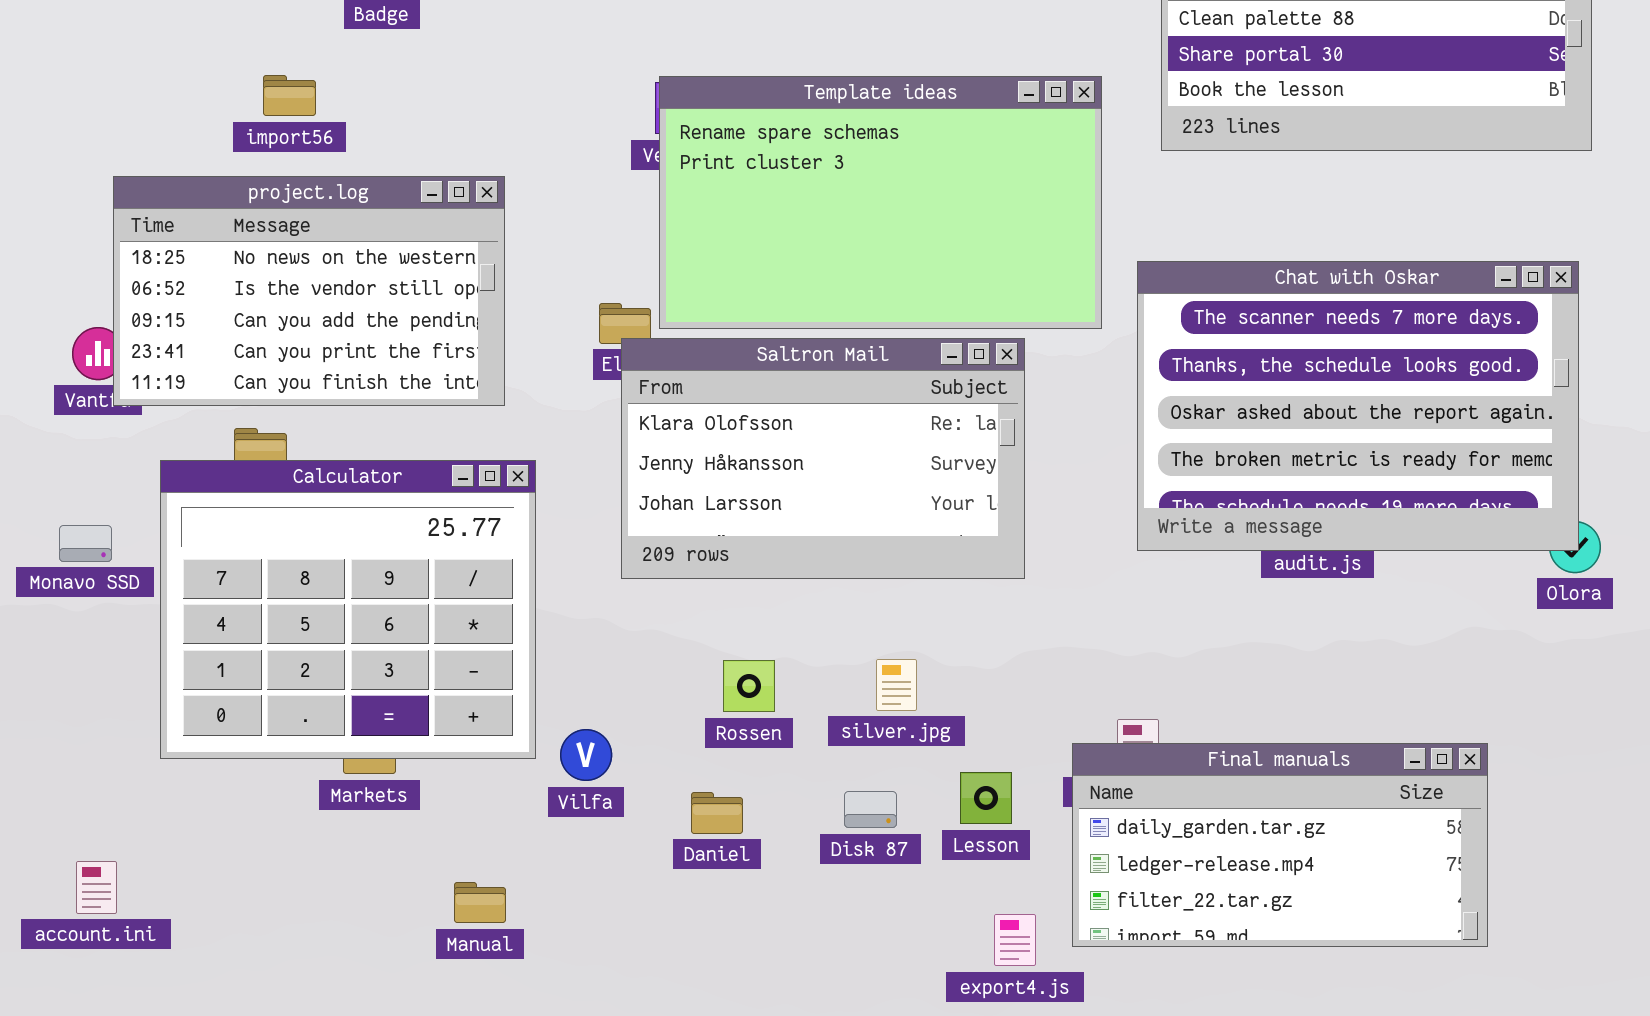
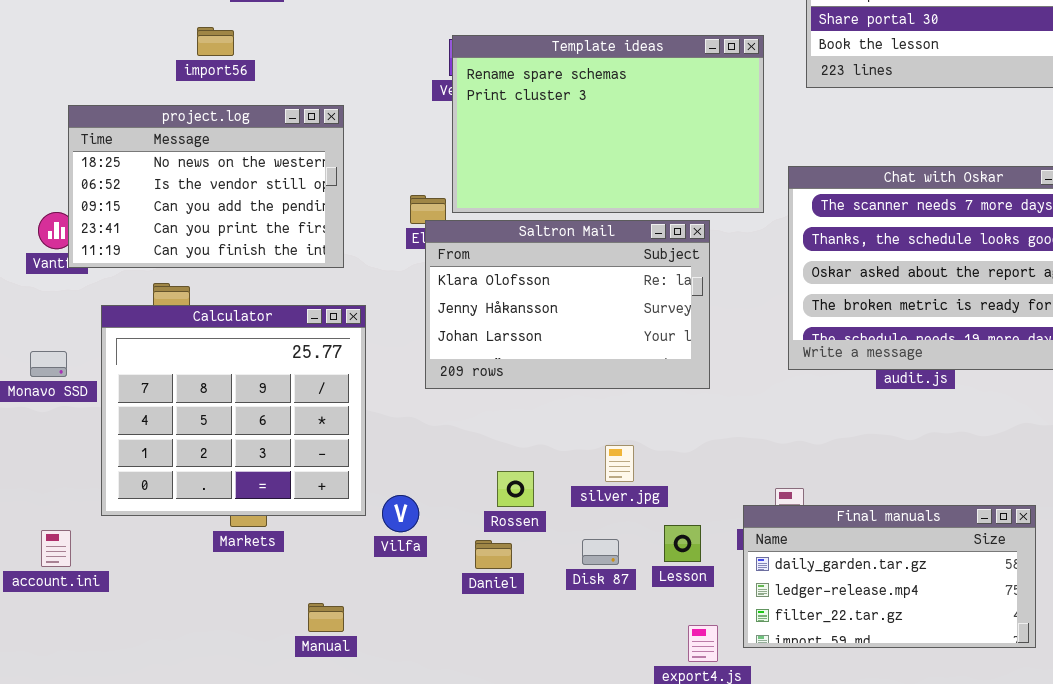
import56: [263,75,316,116] -> [197,27,234,56], moved
Rossen: [723,660,775,712] -> [497,471,534,507], moved
account.ini: [76,861,117,914] -> [41,530,71,567], moved

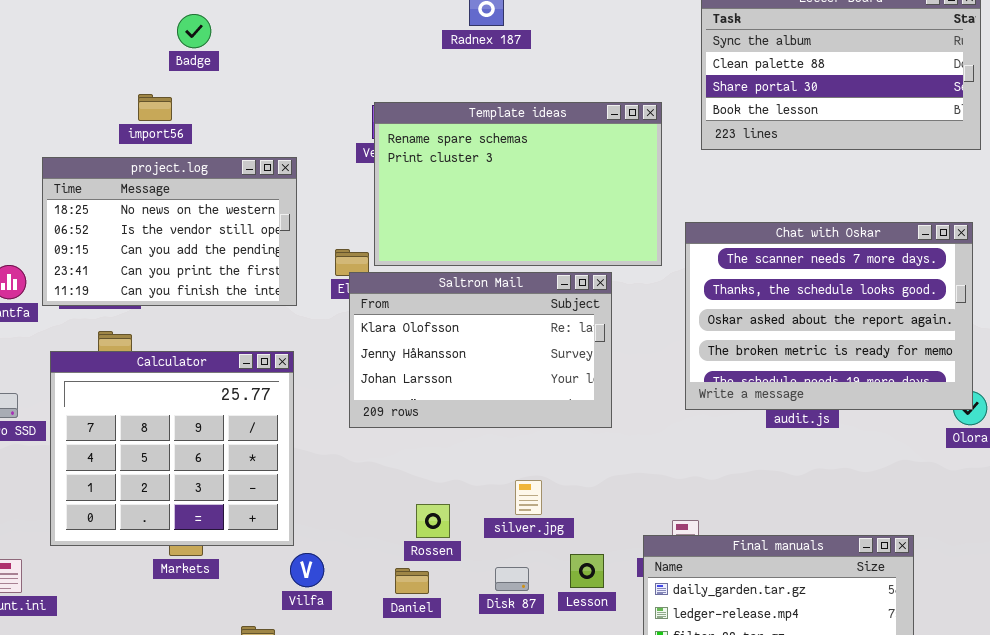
project.log: [68,105,344,268] -> [42,157,297,306], moved
Vilfa: [382,495,419,532] -> [290,553,324,587], moved

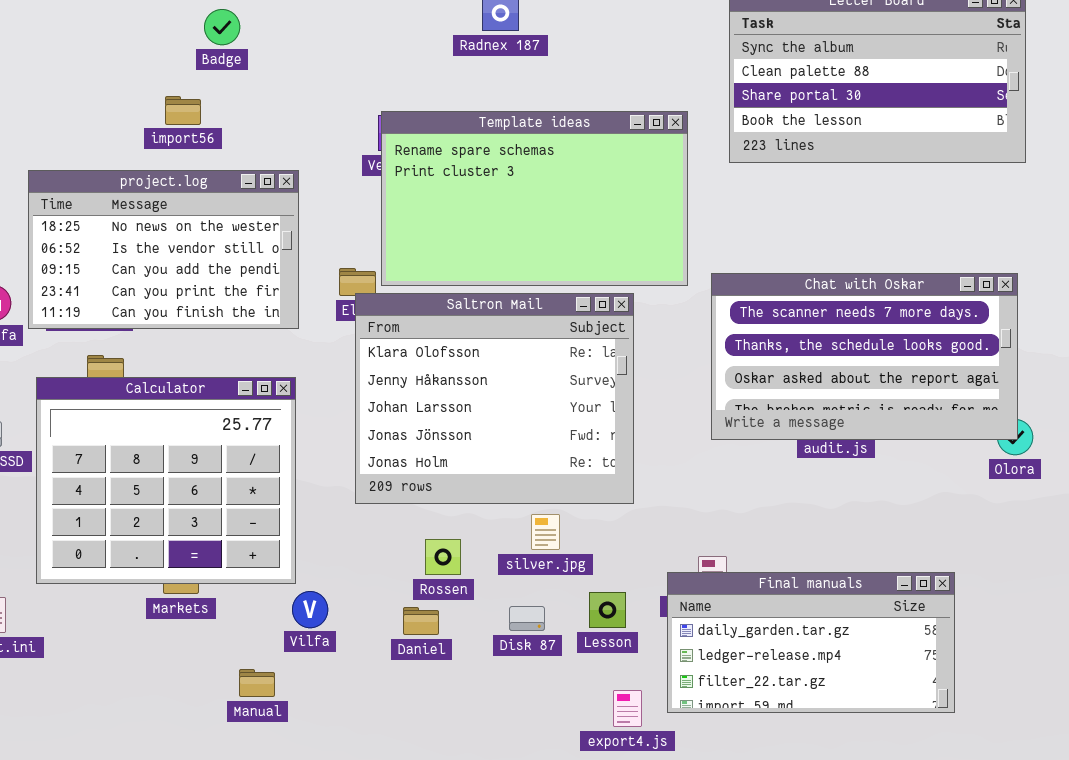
Badge: [177,14,211,48] -> [204,9,240,45], moved
import56: [138,94,172,121] -> [165,96,201,125], moved
Chat with Oskar: [685,222,973,410] -> [711,273,1018,440], resized
Saltron Mail: [349,272,612,428] -> [355,293,634,504], resized

